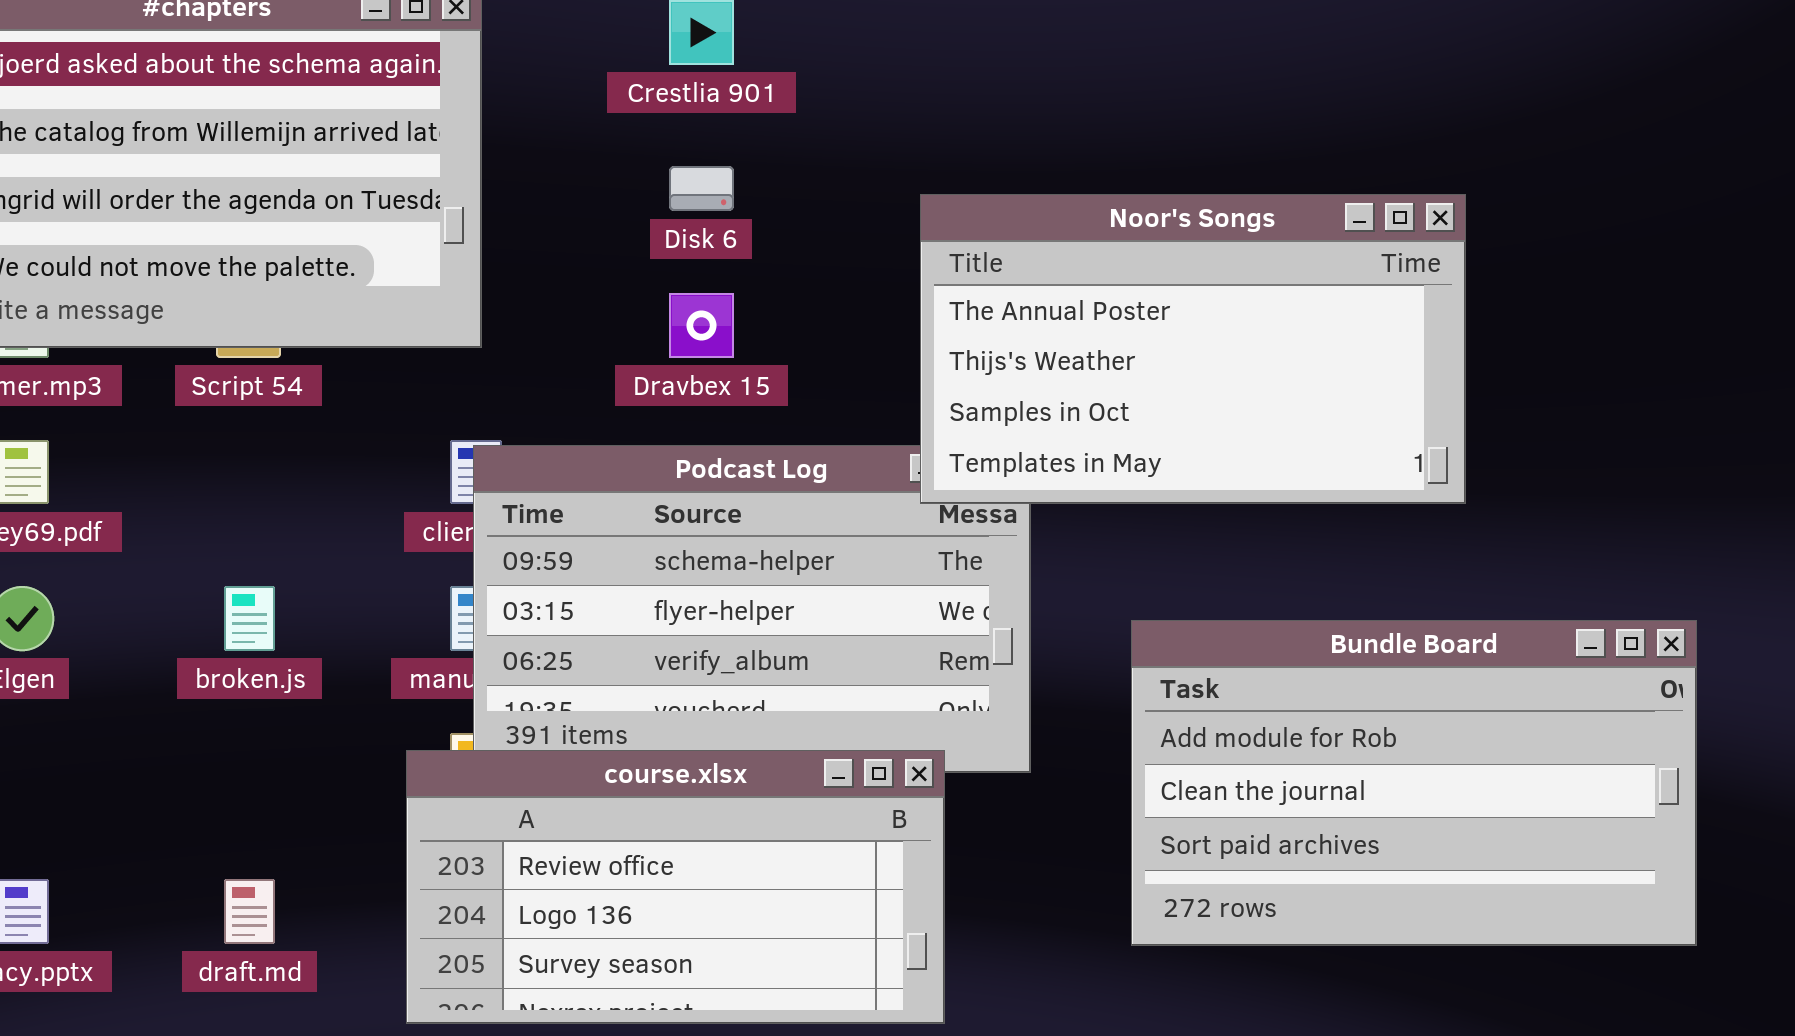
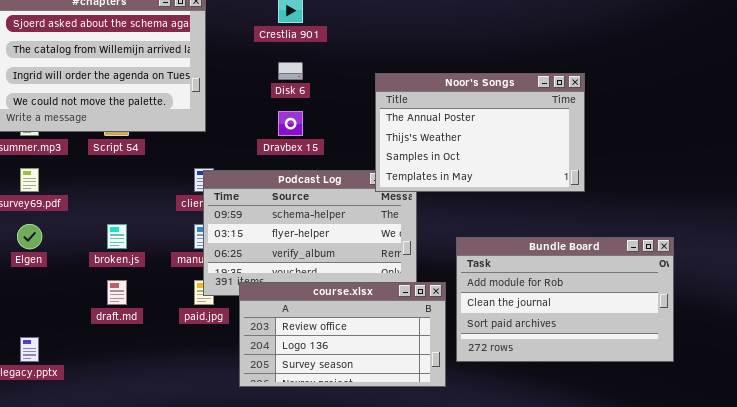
course.xlsx: [406,750,945,1024] -> [239,282,446,387], moved
draft.md: [224,879,275,944] -> [107,280,127,305], moved

